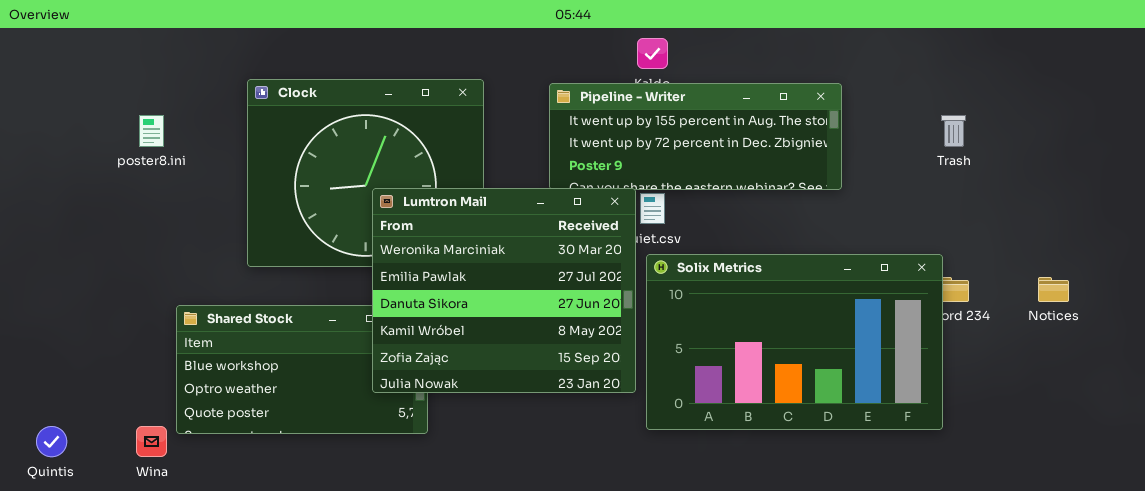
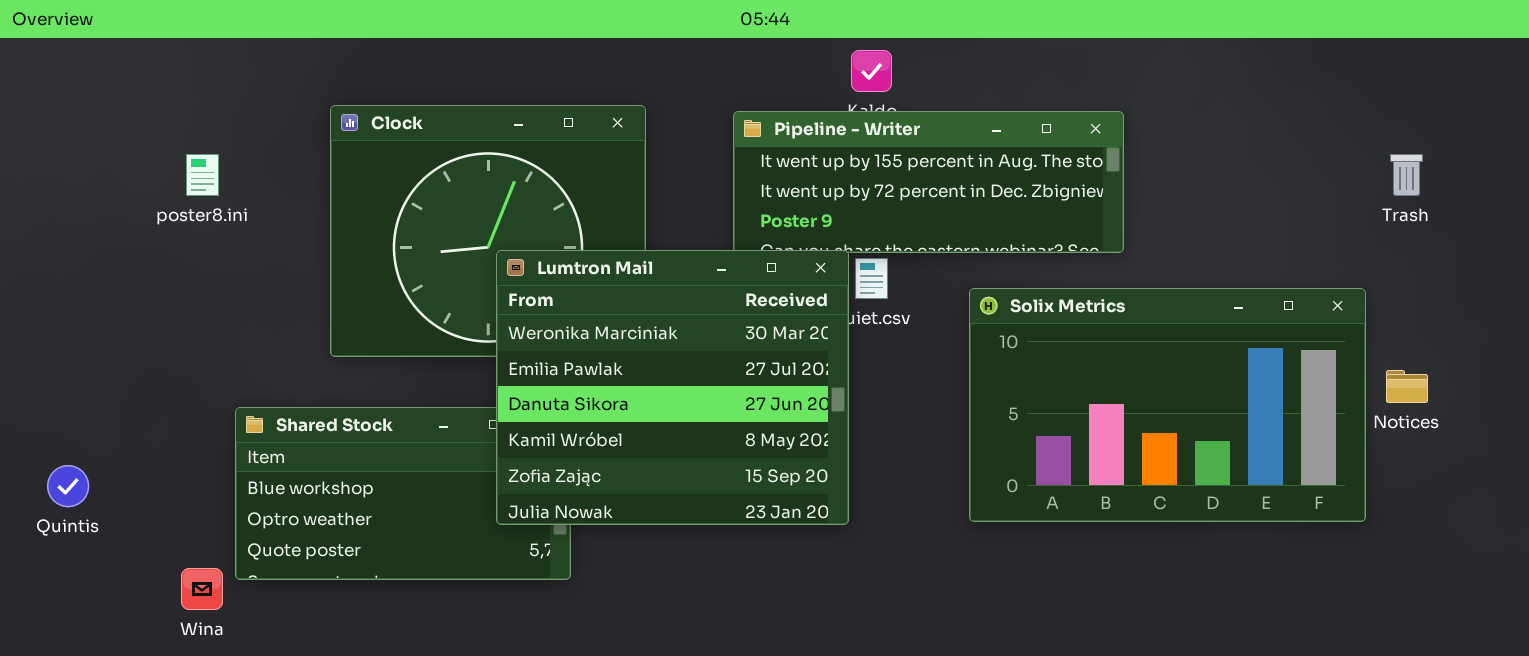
Trash: [941,115,966,147] -> [1390,154,1423,196], moved
Solix Metrics: [646,254,943,430] -> [969,288,1366,522], moved
Quintis: [36,426,67,457] -> [47,465,89,507], moved

